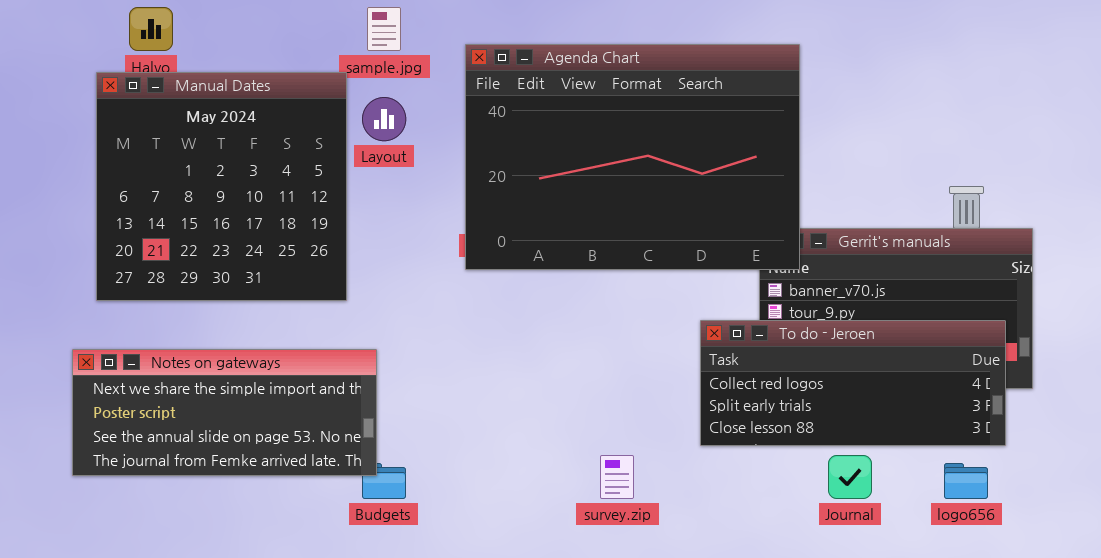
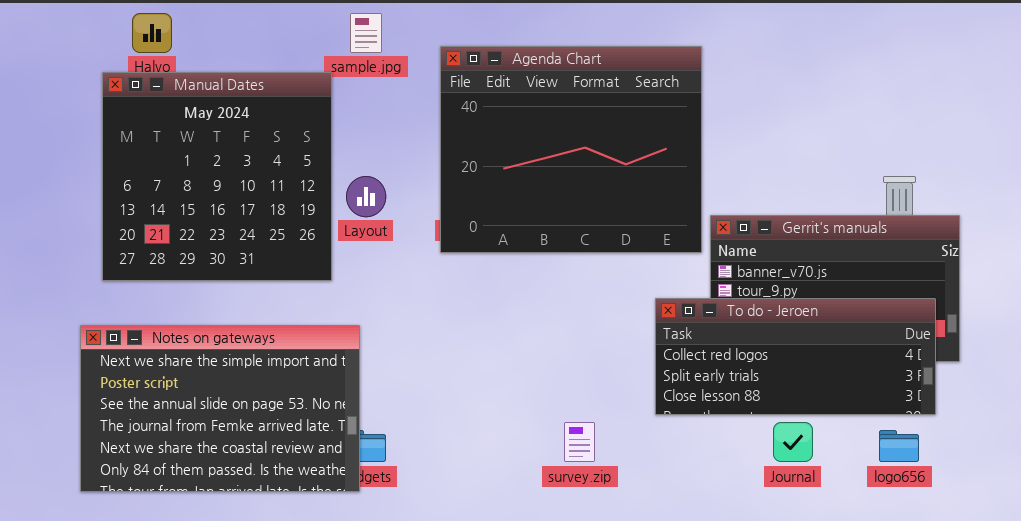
Agenda Chart: [465,44,800,270] -> [440,46,702,253], resized
Layout: [362,97,406,141] -> [346,176,386,217], moved
Notes on gateways: [72,349,377,476] -> [80,325,360,492], resized

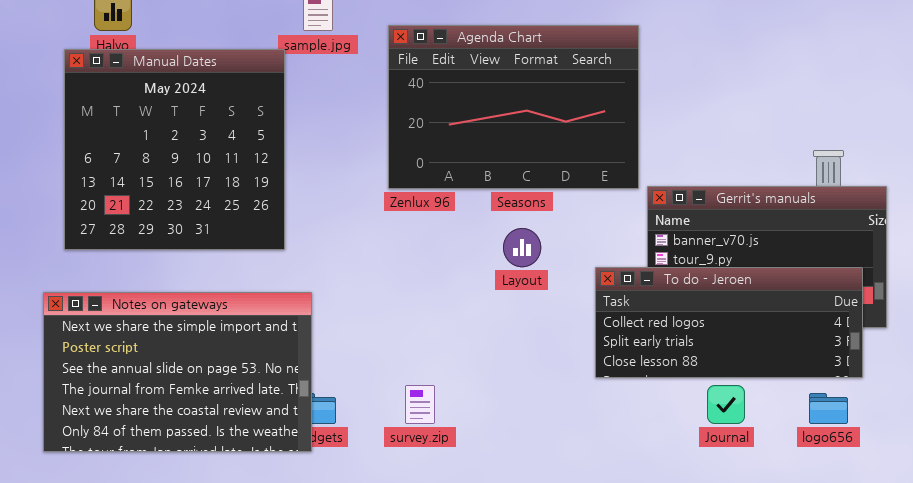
Agenda Chart: [440,46,702,253] -> [388,25,639,189], resized
Layout: [346,176,386,217] -> [503,228,541,267], moved
survey.zip: [564,422,595,462] -> [405,385,435,424], moved

